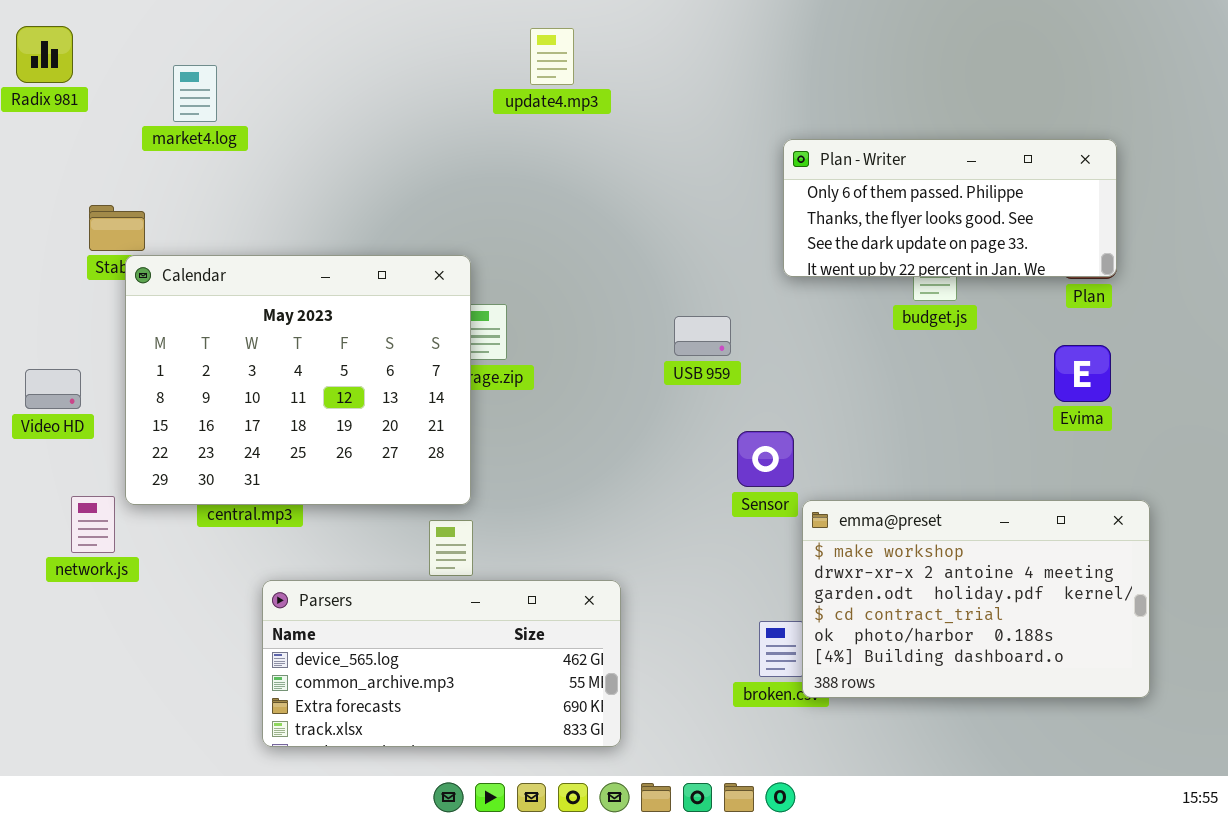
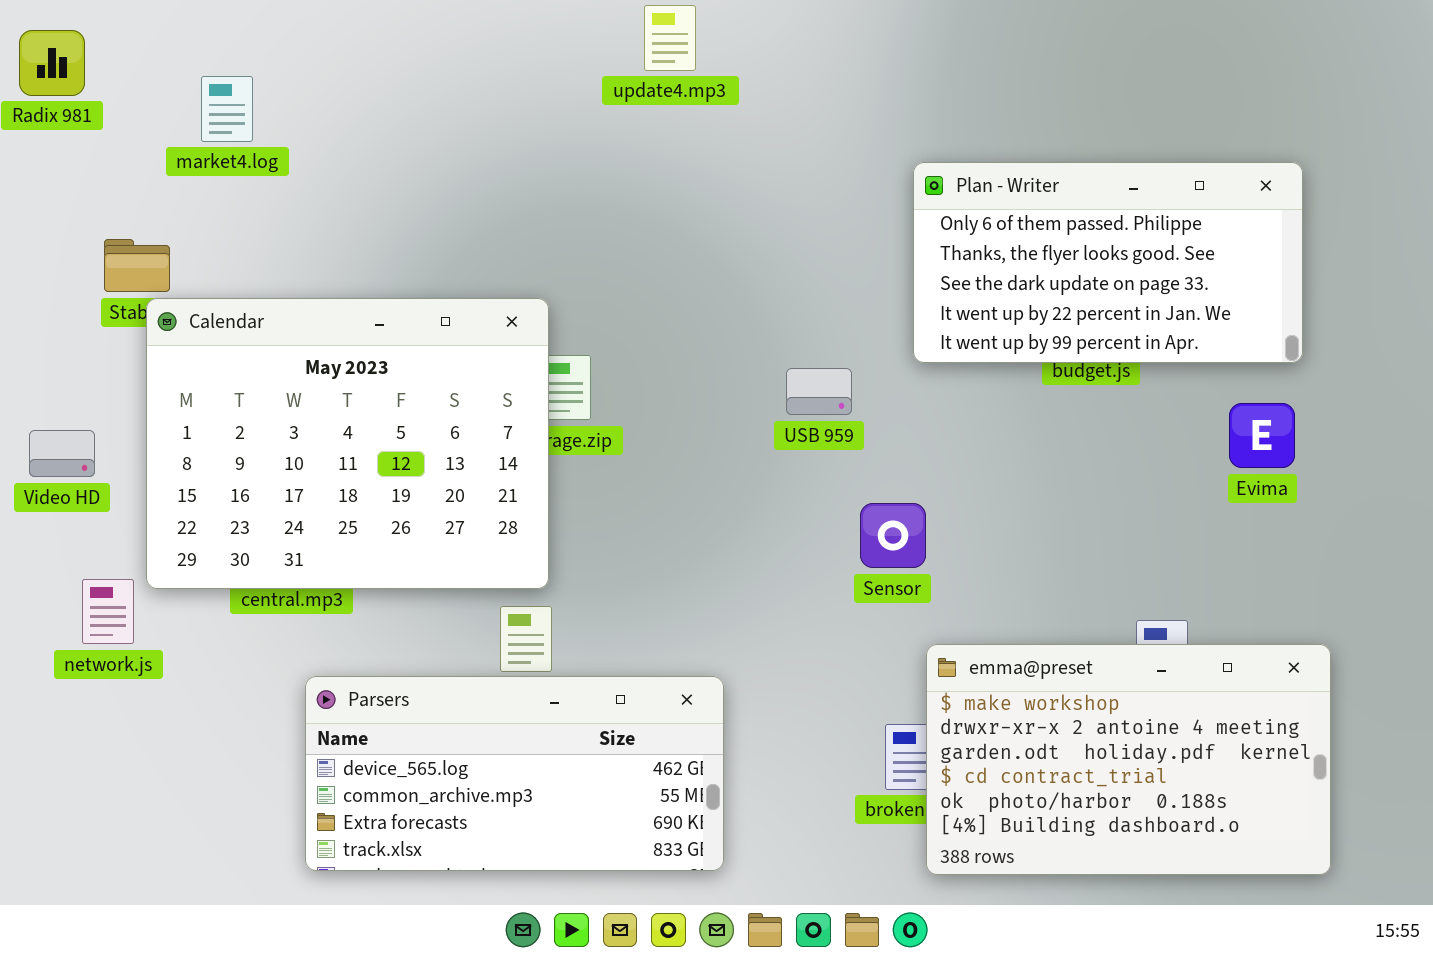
update4.mp3: [530,28,574,85] -> [644,5,696,71], moved
Plan - Writer: [783,139,1117,277] -> [913,162,1303,363], resized
emma@preset: [802,500,1150,698] -> [926,644,1331,875], moved

